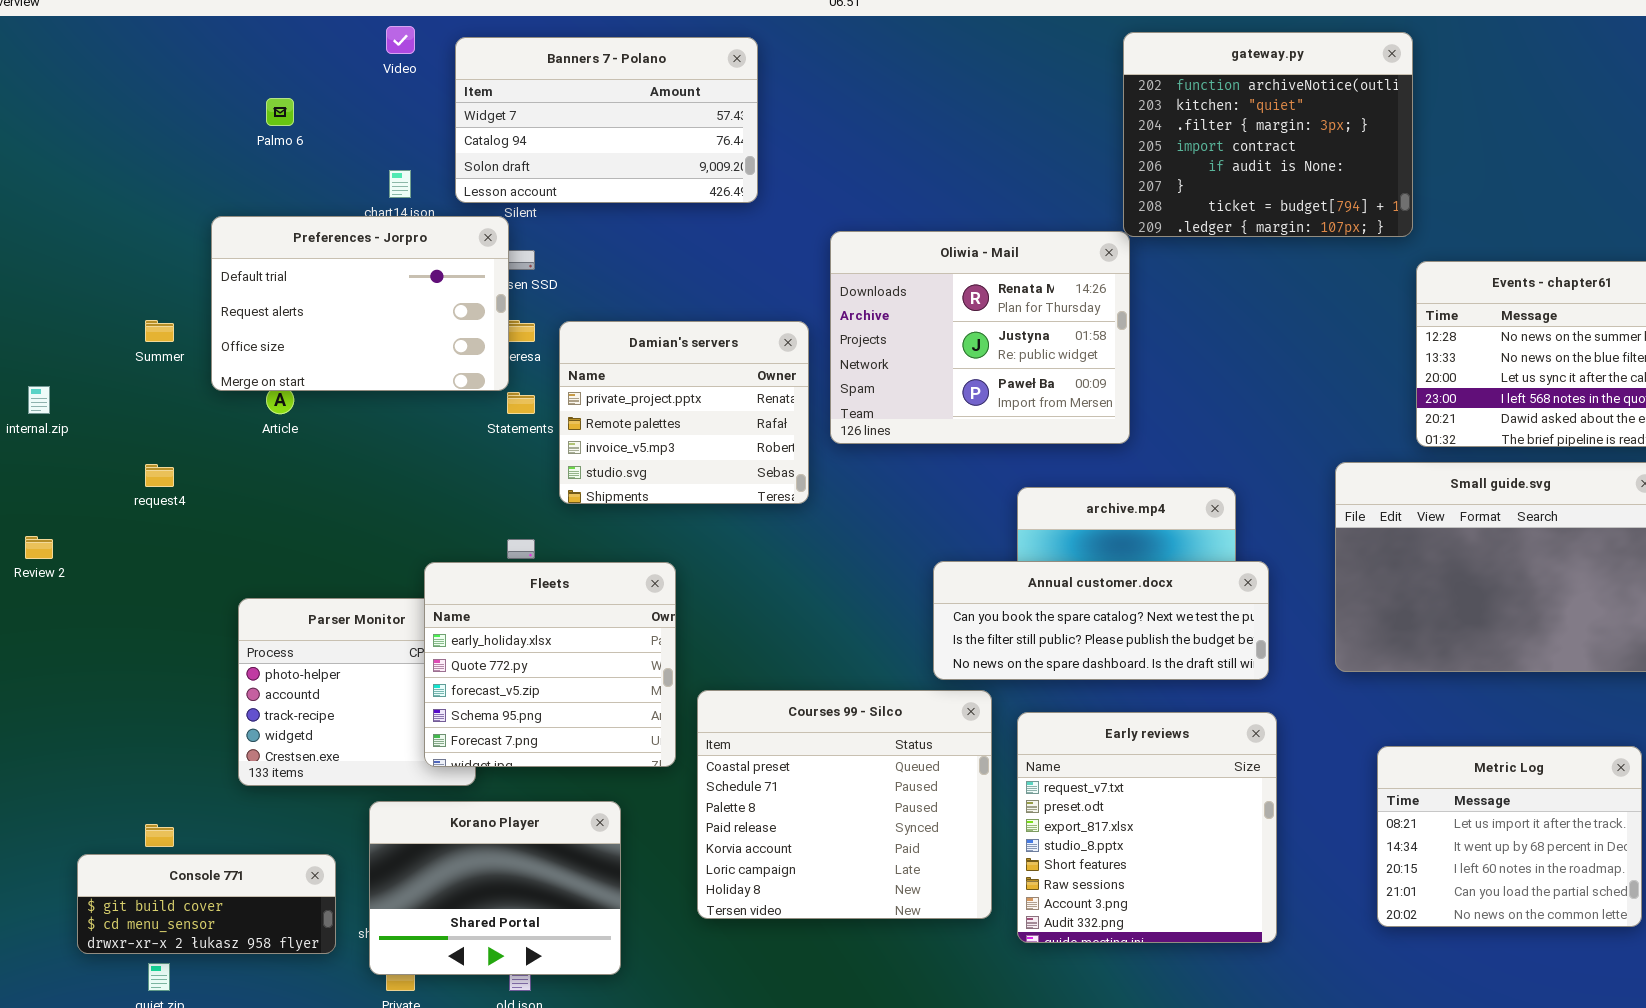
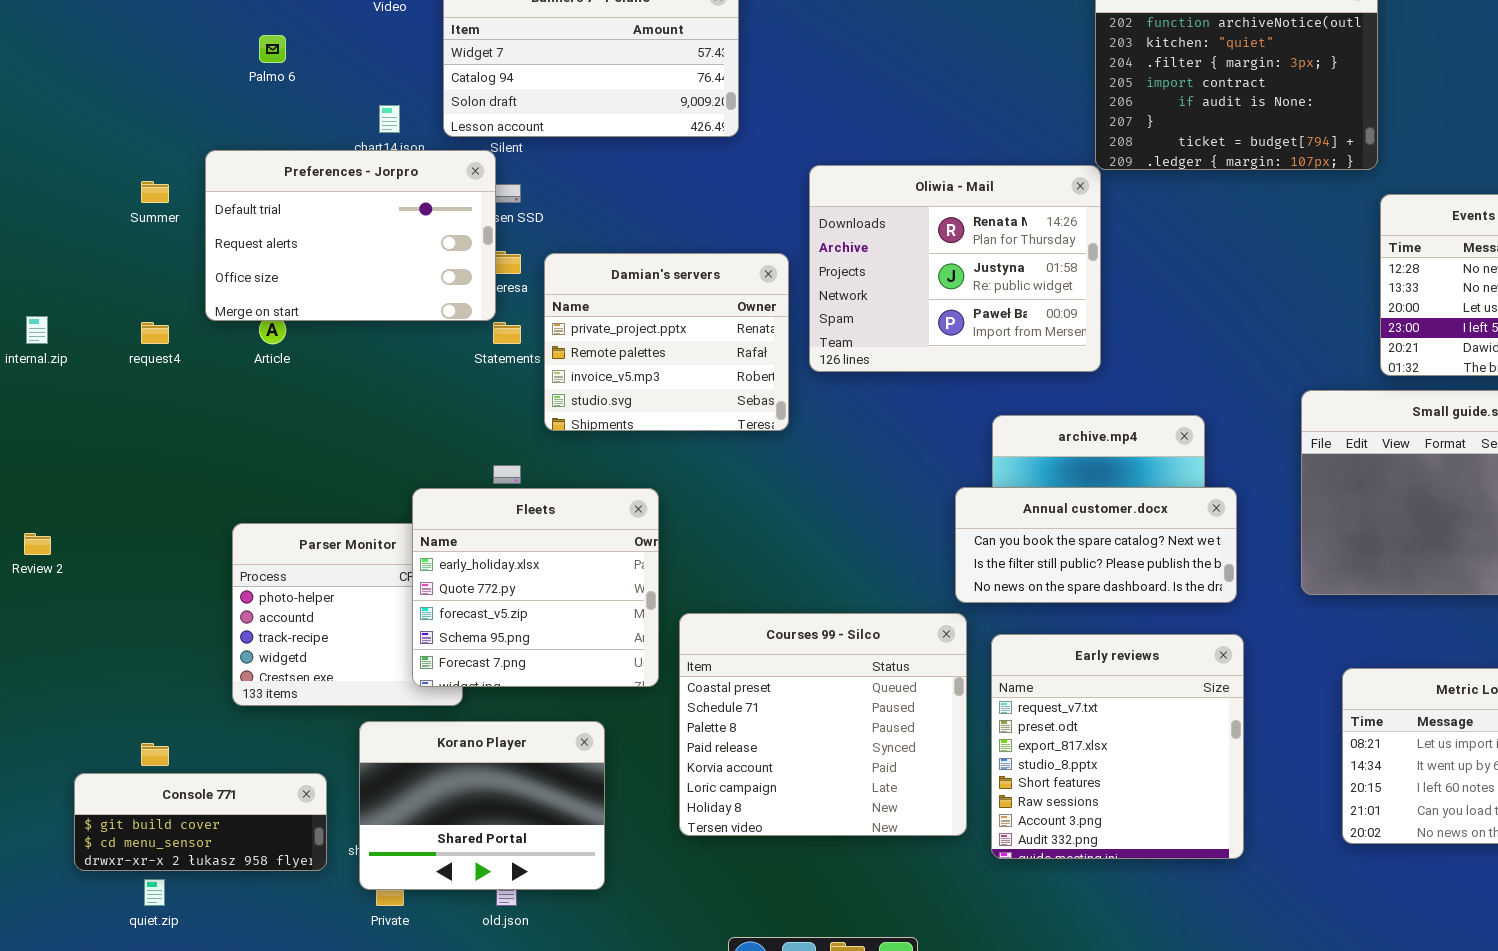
Summer: [145,320,174,342] -> [141,181,169,203], moved
request4: [145,464,174,487] -> [141,322,169,344], moved
Review 2: [25,536,53,559] -> [24,533,51,555], moved
Annual customer.docx: [933,561,1269,680] -> [955,487,1237,603], resized

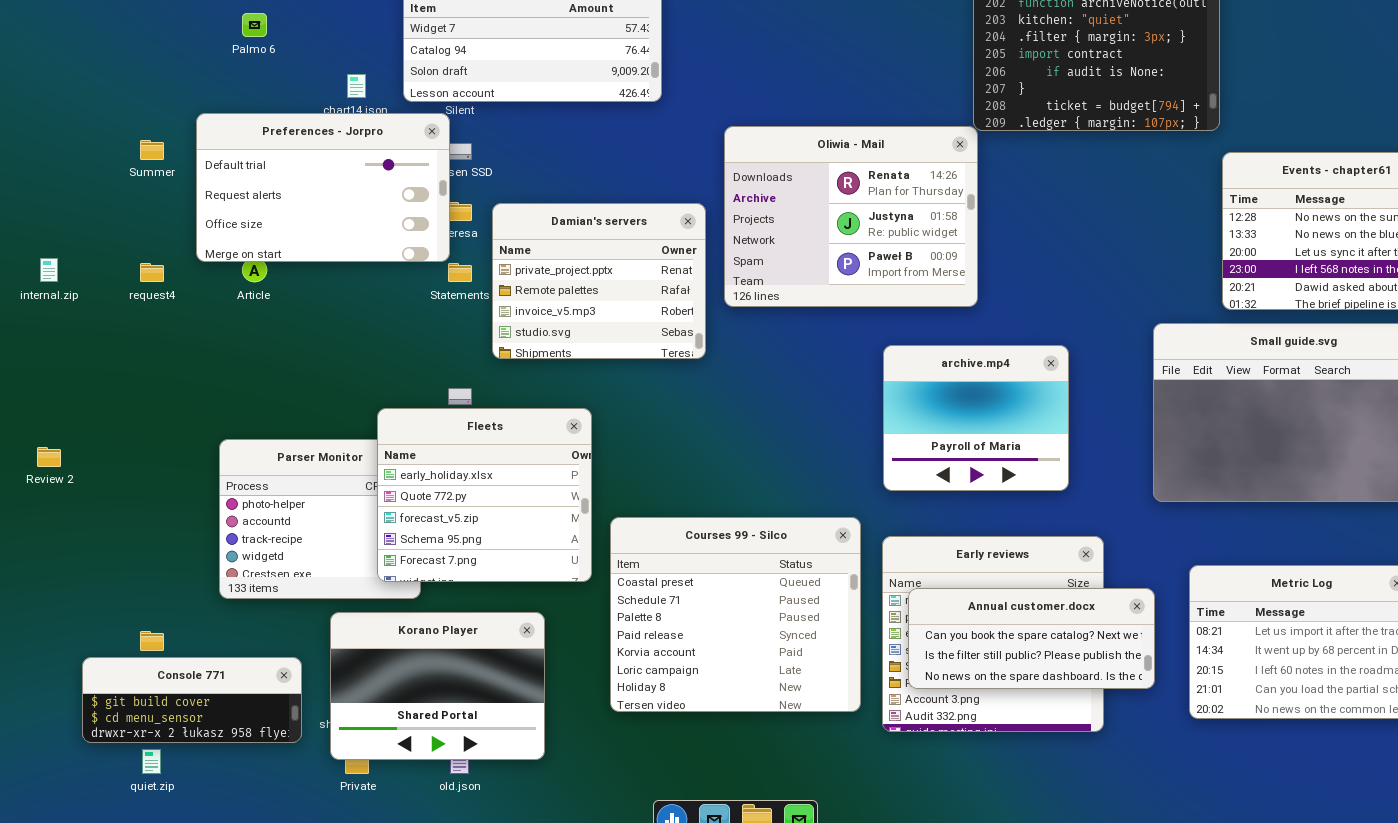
Annual customer.docx: [955,487,1237,603] -> [908,588,1155,689], moved

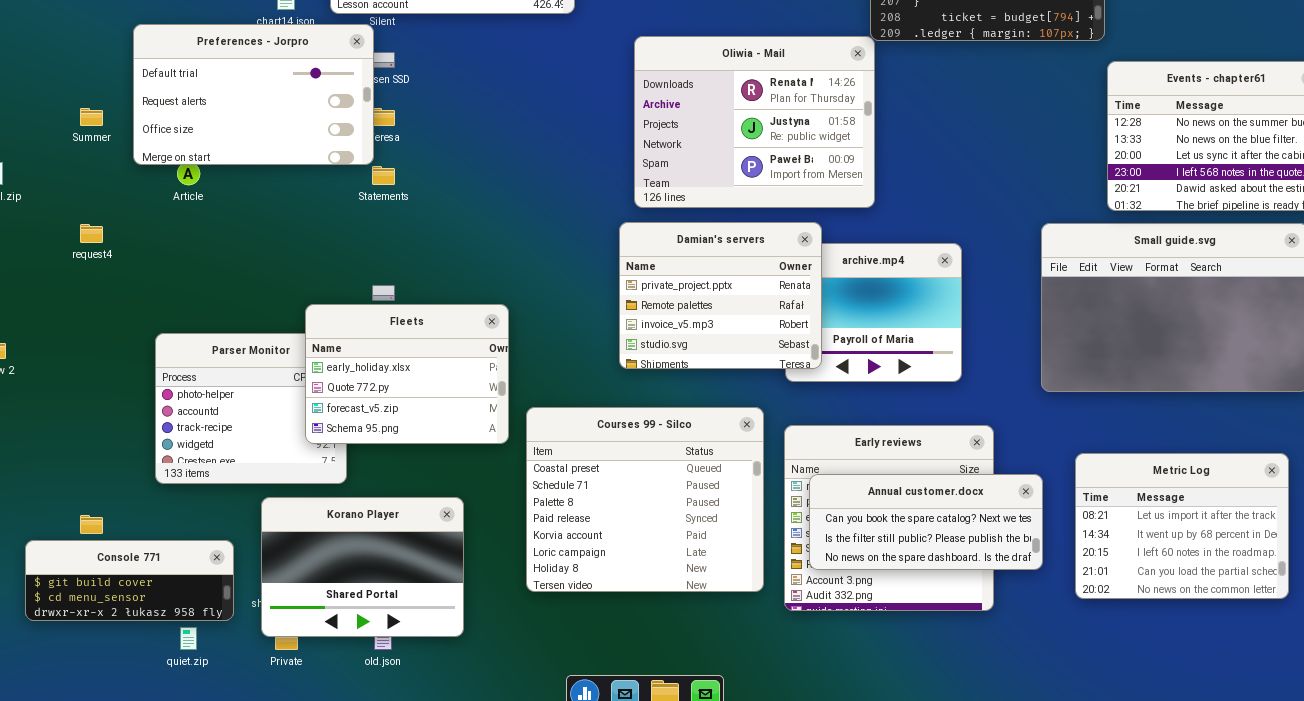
Summer: [140,140,164,160] -> [80,108,103,126], moved
Damian's servers: [492,203,706,359] -> [619,222,822,369], moved
request4: [140,263,164,282] -> [80,224,103,243], moved
Fleets: [377,408,592,582] -> [305,304,509,444], resized
quiet.zip: [142,749,161,774] -> [180,627,197,650], moved

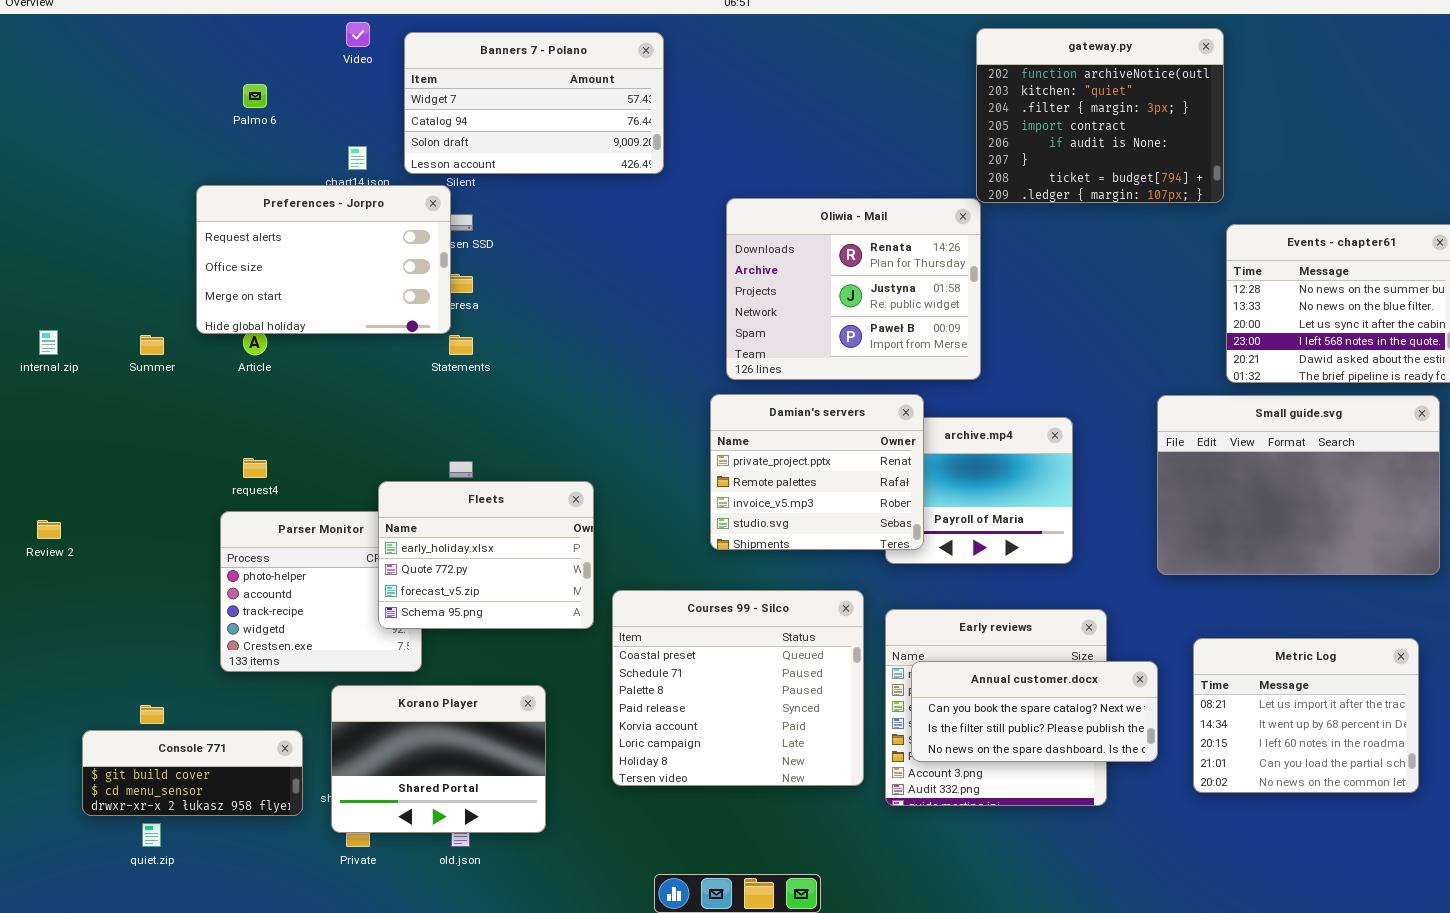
Preferences - Jorpro: [133,24,374,165] -> [196,185,451,334], scrolled down 1 row
Summer: [80,108,103,126] -> [140,335,164,355], moved
request4: [80,224,103,243] -> [243,458,267,478], moved
quiet.zip: [180,627,197,650] -> [142,823,161,847], moved

